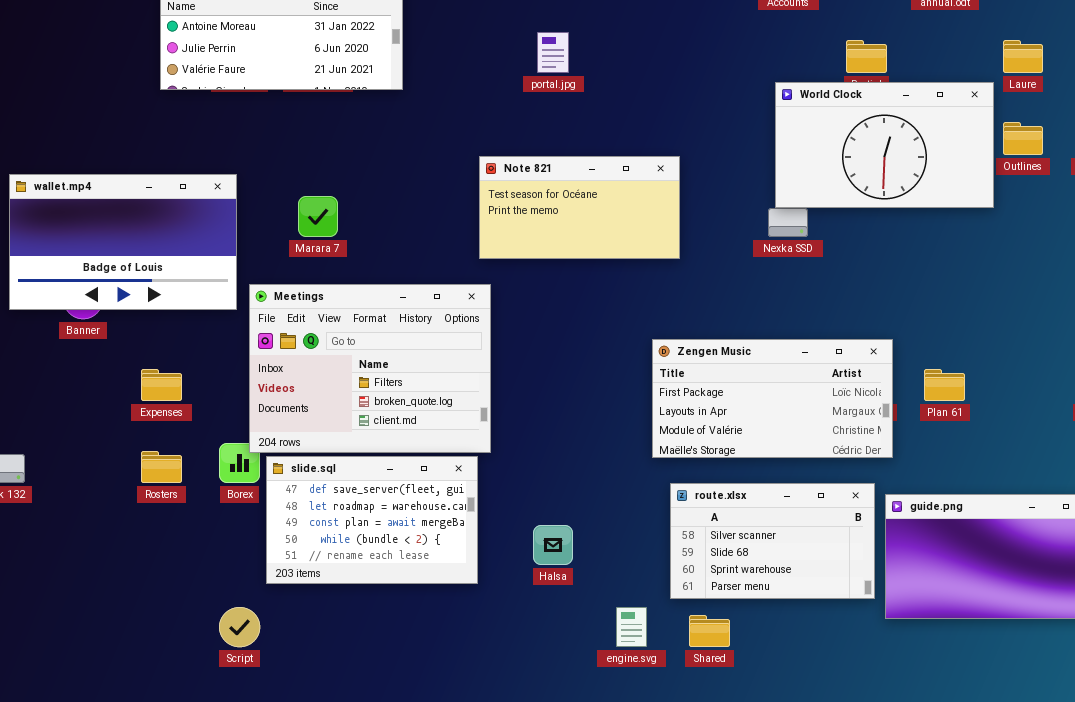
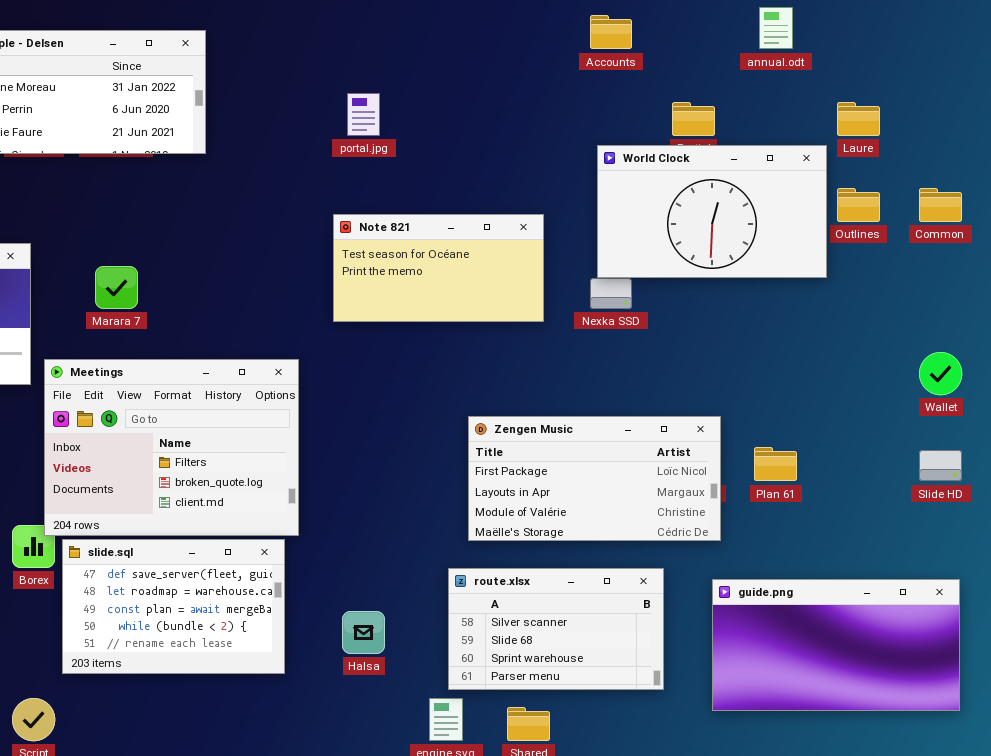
Note 821: [479,156,680,259] -> [333,214,544,322], moved
route.xlsx: [670,483,875,599] -> [448,568,664,690], moved

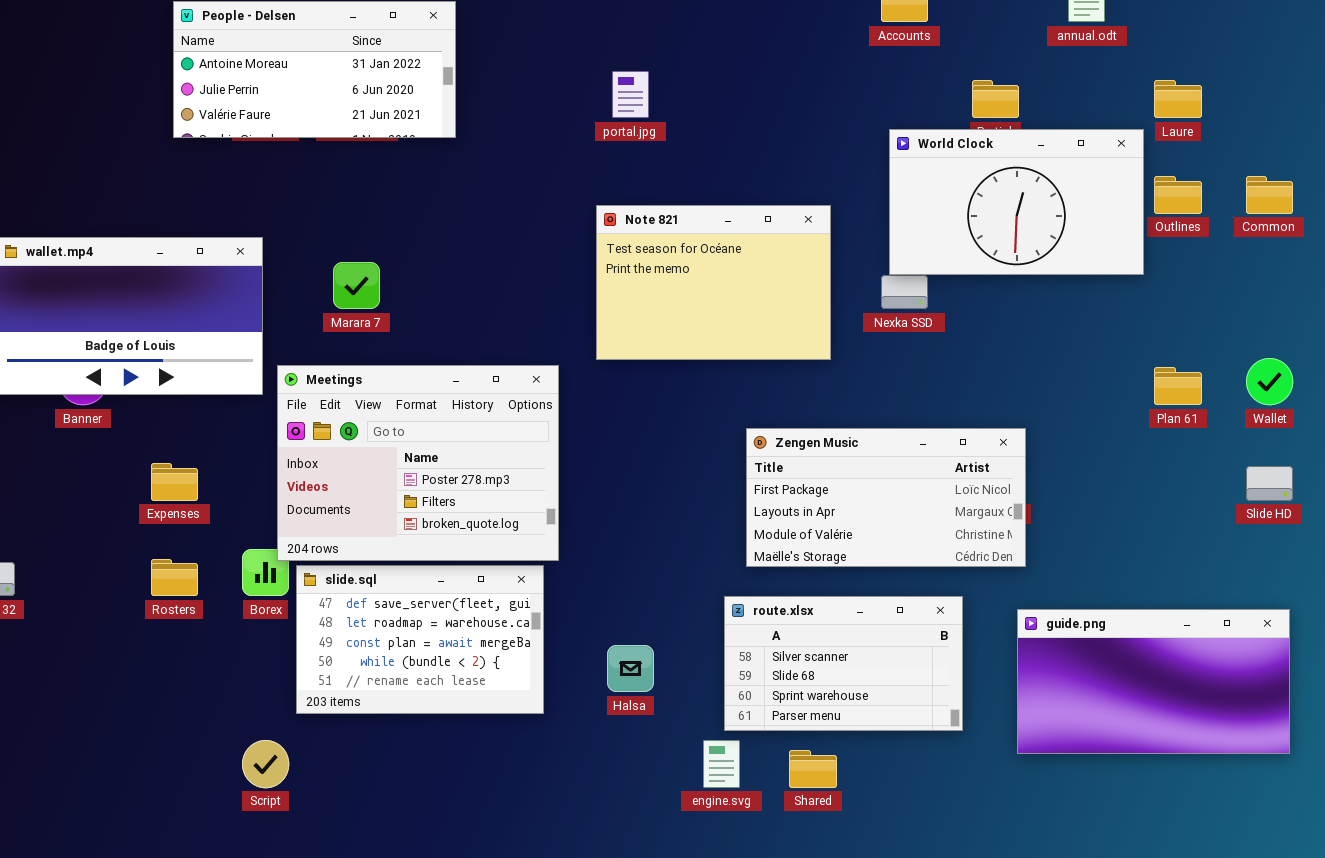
Note 821: [333,214,544,322] -> [596,205,831,360], resized
Meetings: [44,359,299,536] -> [277,365,559,561], scrolled up 1 row
Plan 61: [754,447,797,481] -> [1154,367,1202,405], moved

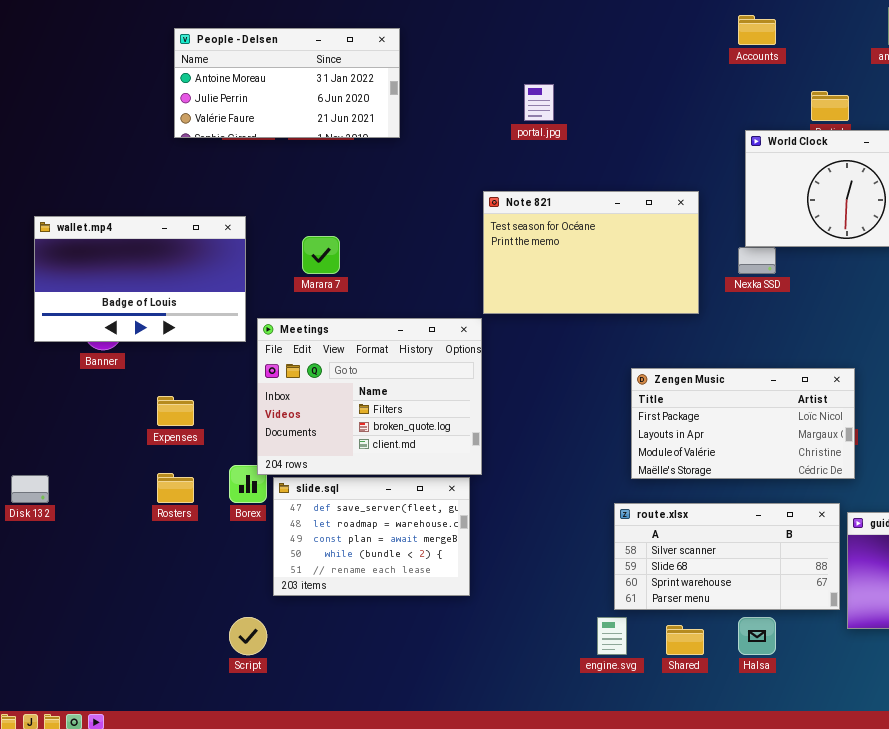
Note 821: [596,205,831,360] -> [483,191,699,314], resized
Meetings: [277,365,559,561] -> [257,318,482,475], scrolled down 1 row
route.xlsx: [724,596,963,731] -> [614,503,840,610], resized
Halsa: [607,645,654,692] -> [738,617,776,655], moved

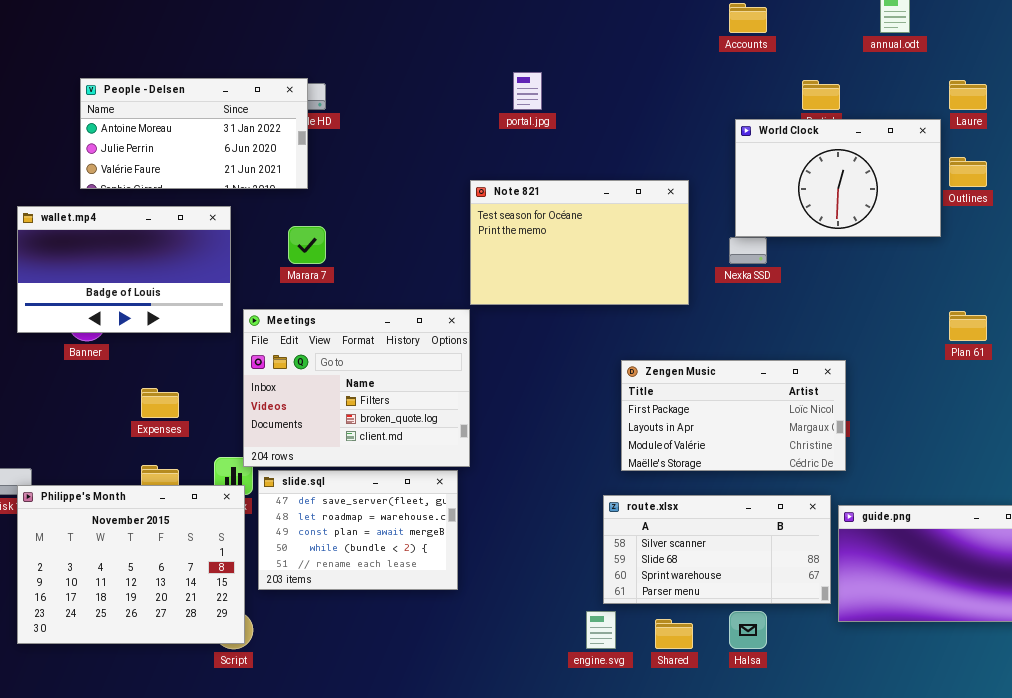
People - Delsen: [174,28,400,138] -> [80,78,308,189], moved
Philippe's Month: none -> [17,485,245,644], opened

